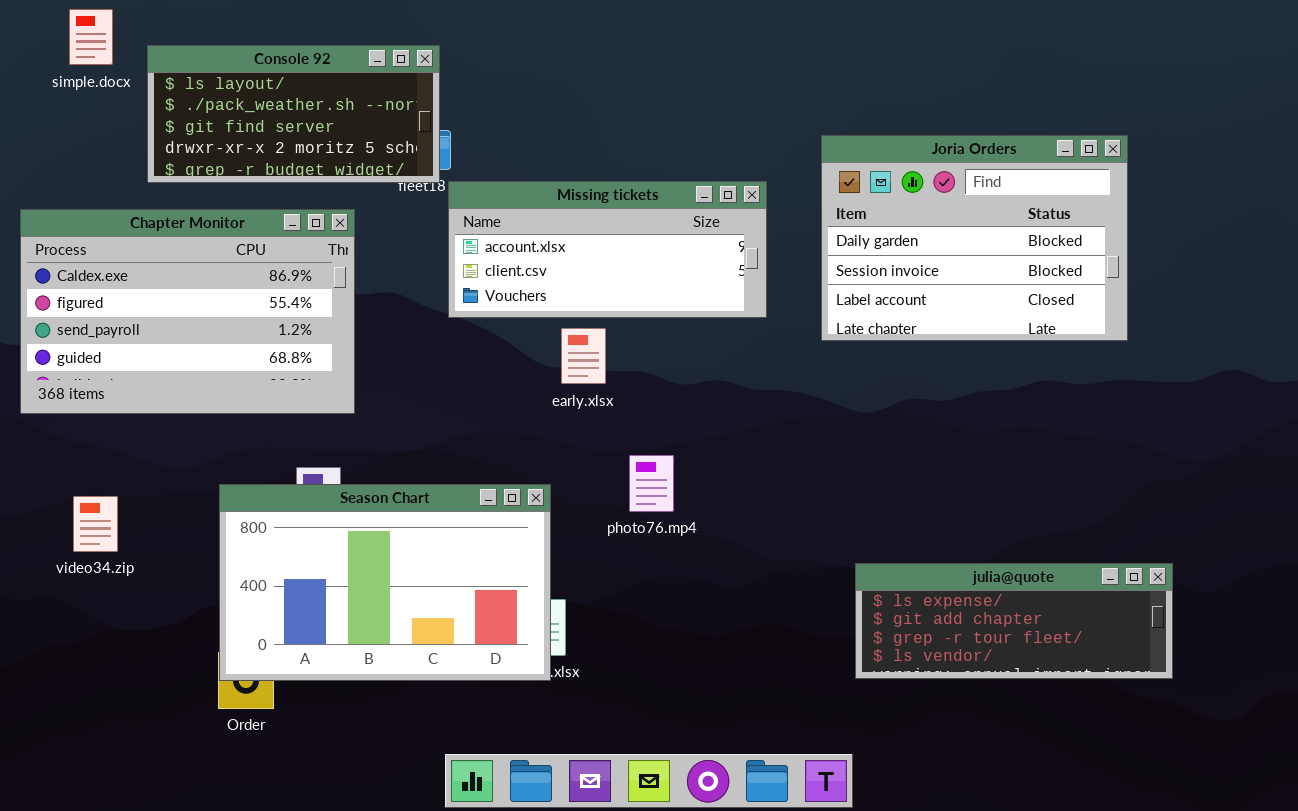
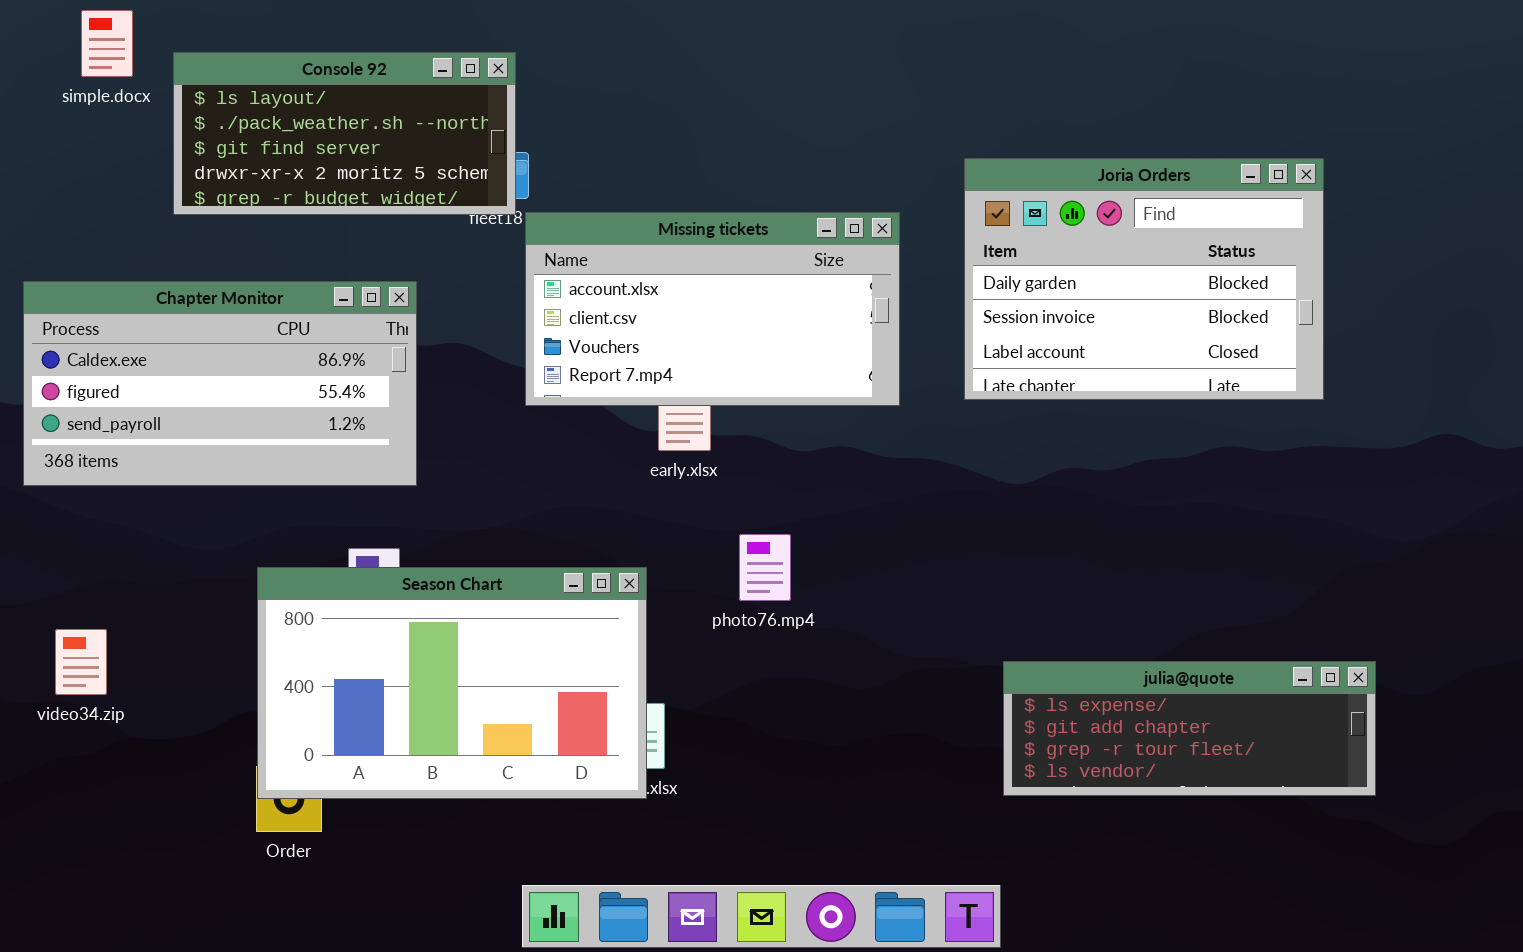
Missing tickets: [448,181,767,318] -> [525,212,900,406], resized
Chapter Monitor: [20,209,355,414] -> [23,281,417,486], resized
video34.zip: [73,496,118,552] -> [55,629,107,695], moved

